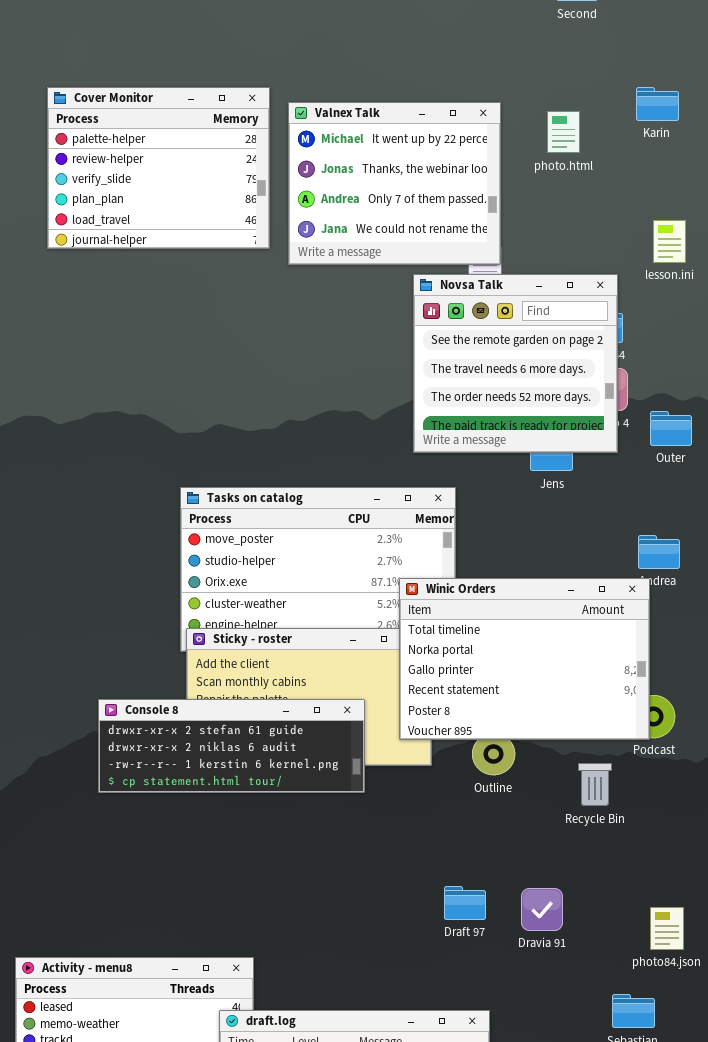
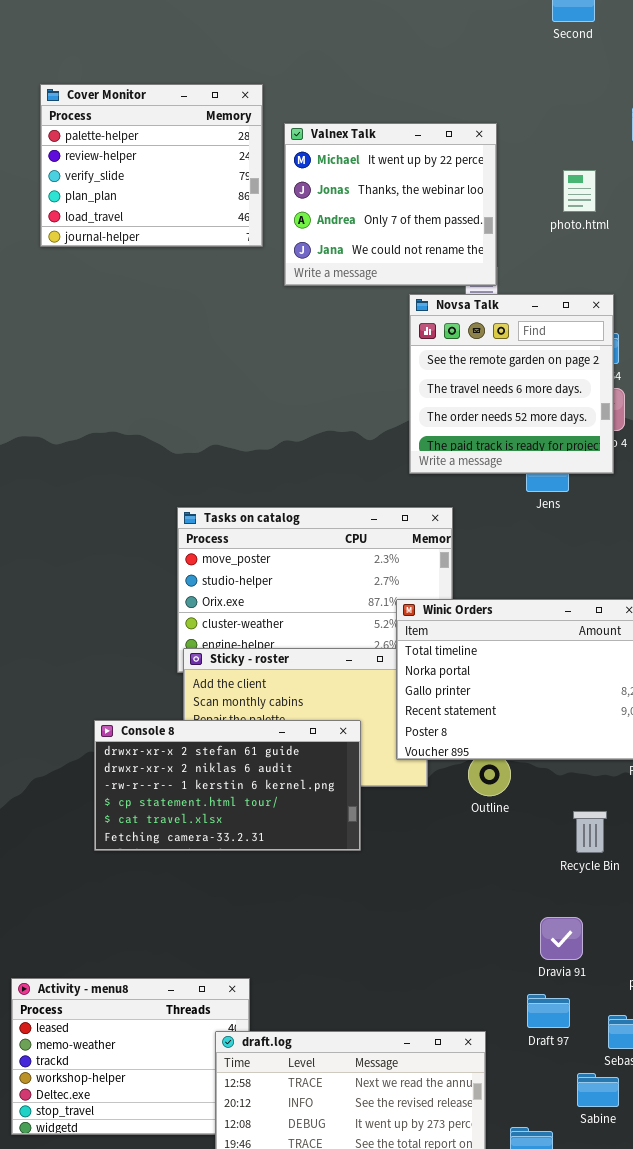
Cover Monitor: [47,87,270,249] -> [40,84,263,247], moved
photo.html: [547,111,580,153] -> [563,170,596,212], moved
Console 8: [98,699,365,793] -> [94,720,361,851], resized
Recycle Bin: [578,763,612,806] -> [573,811,607,853], moved
Draft 97: [444,886,486,920] -> [527,994,570,1028], moved
Dravia 91: [521,888,563,931] -> [540,917,583,960], moved

